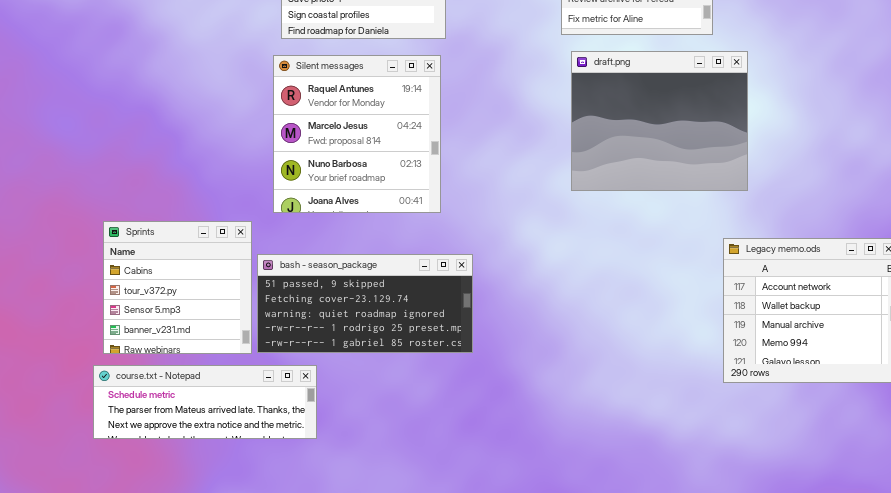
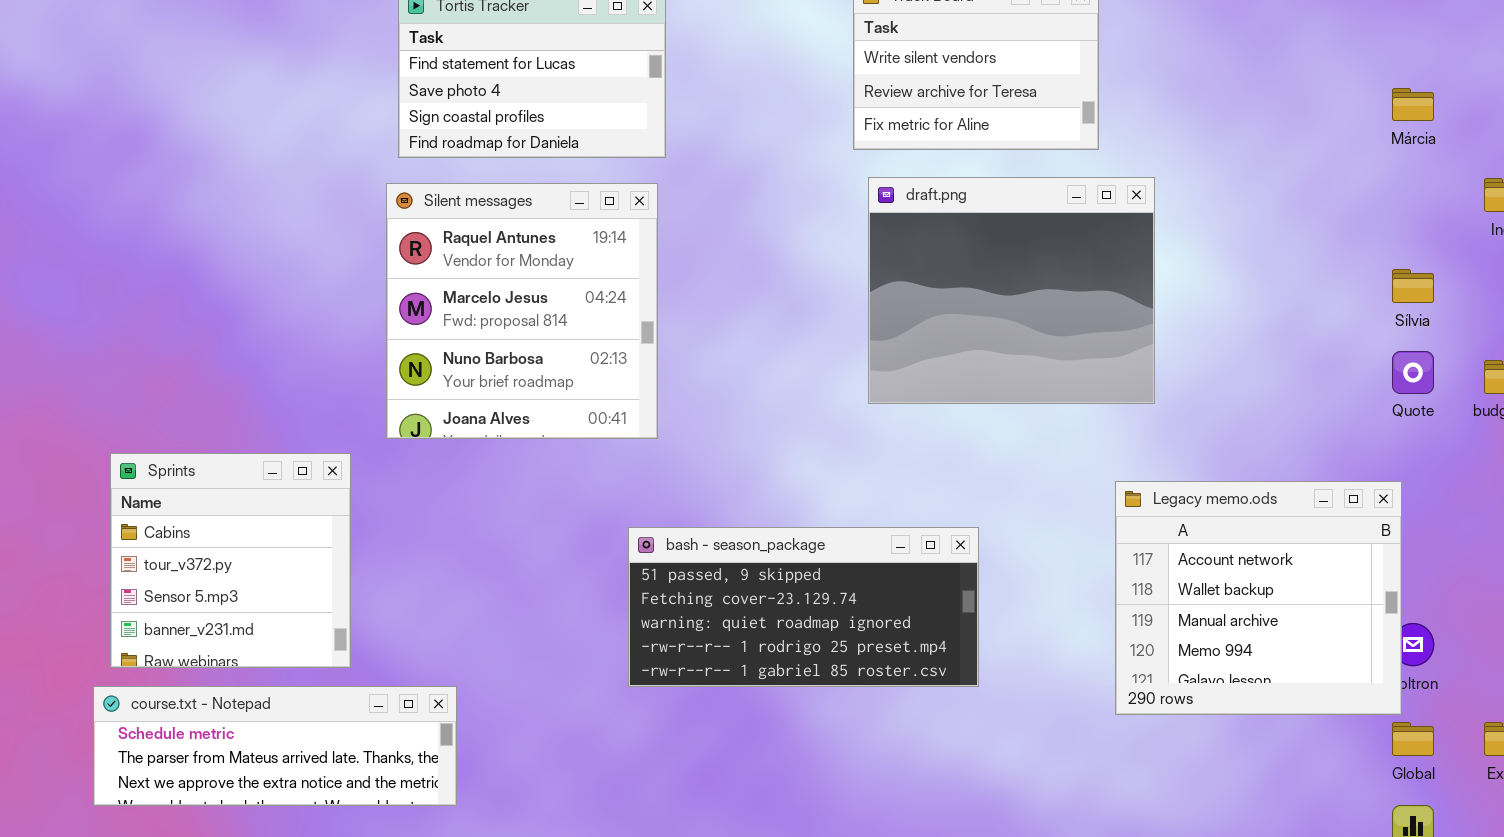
bash - season_package: [257,254,473,353] -> [628,527,979,687], moved

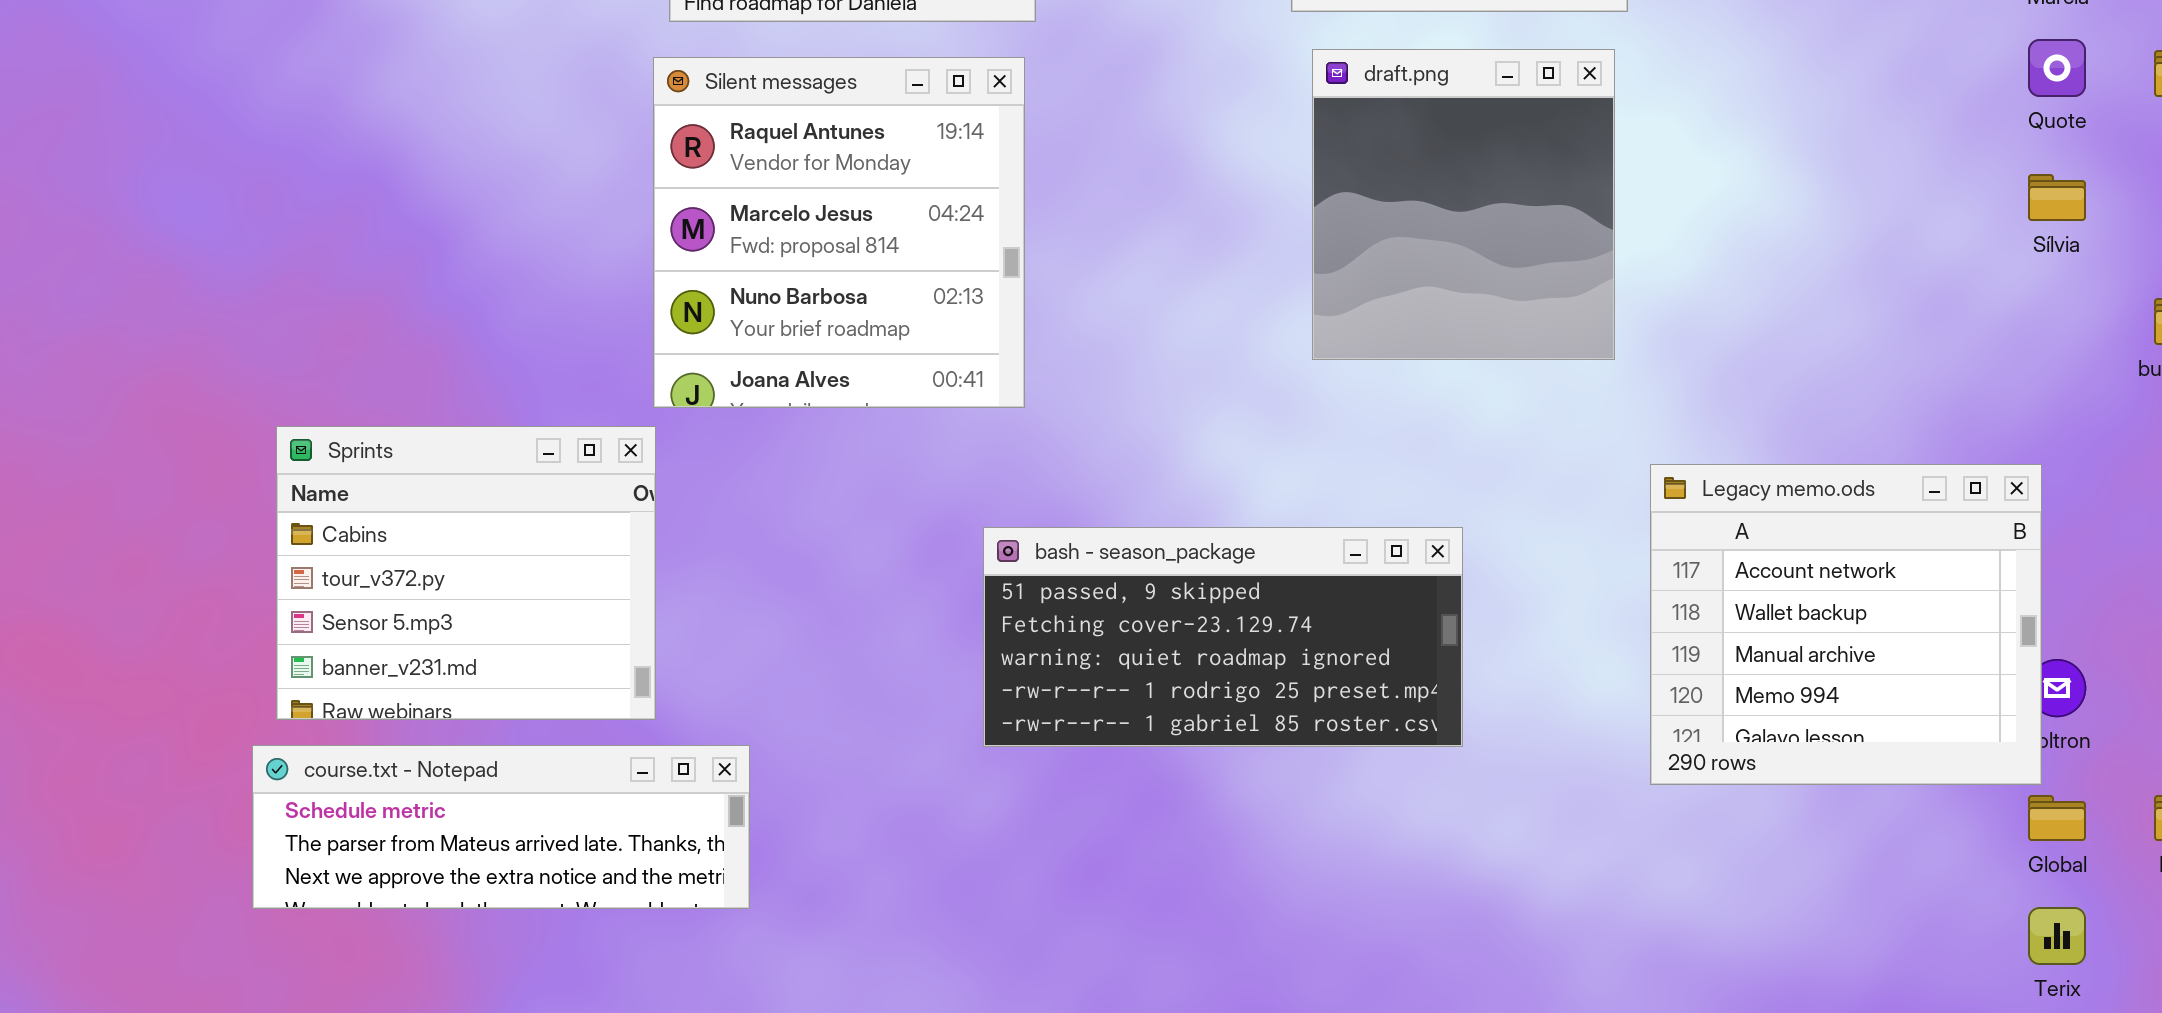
draft.png: [868,177,1155,404] -> [1312,49,1615,360], resized
Quote: [1392,351,1434,394] -> [2028,39,2086,97], moved
Sprints: [110,453,351,668] -> [276,426,656,720], resized

